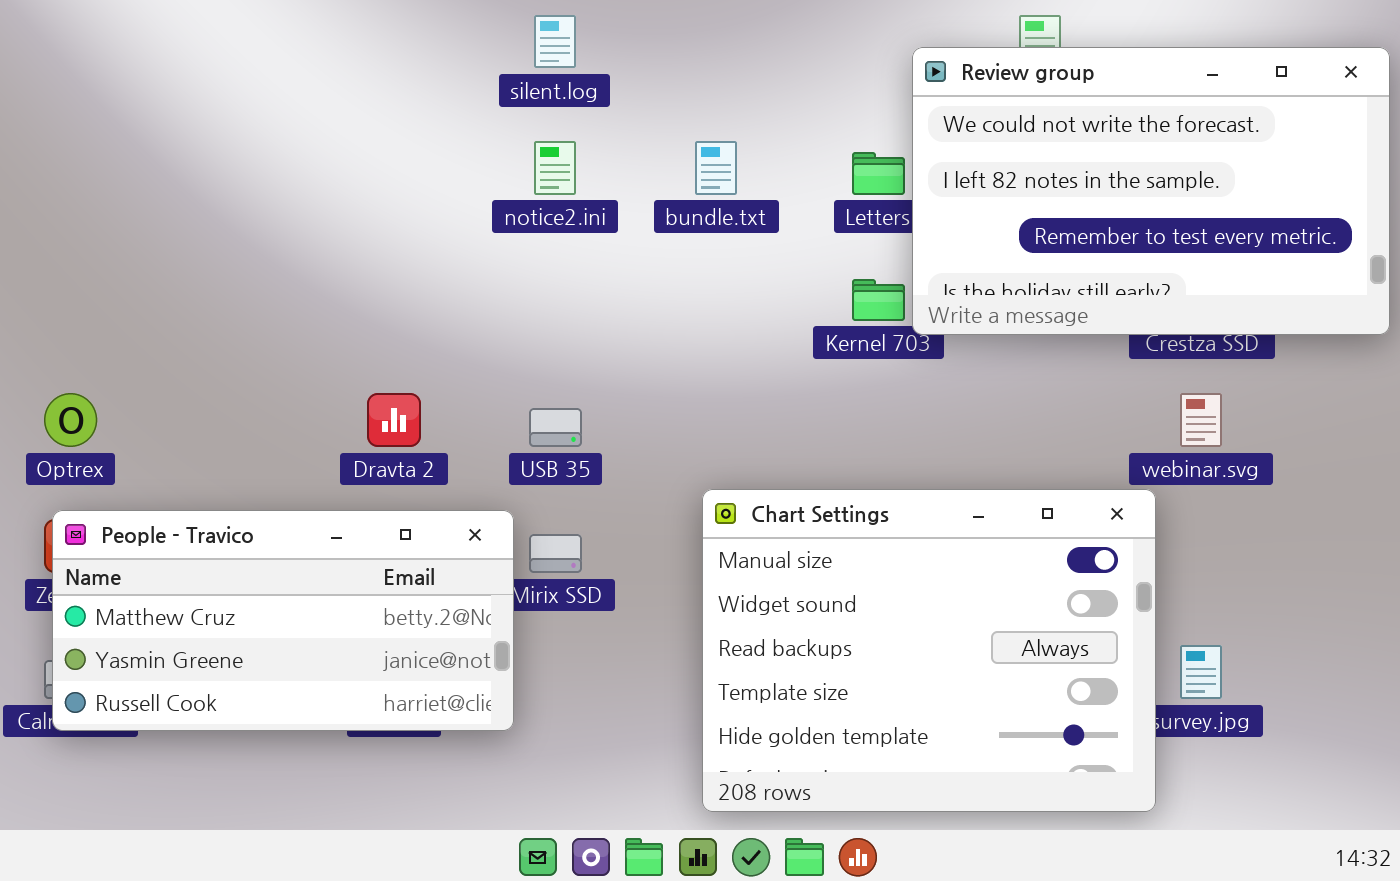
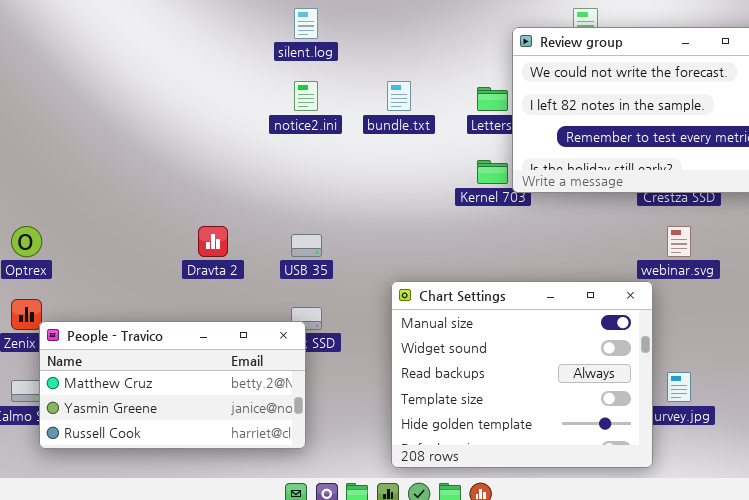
People - Travico: [52,510,514,731] -> [39,321,306,449], moved

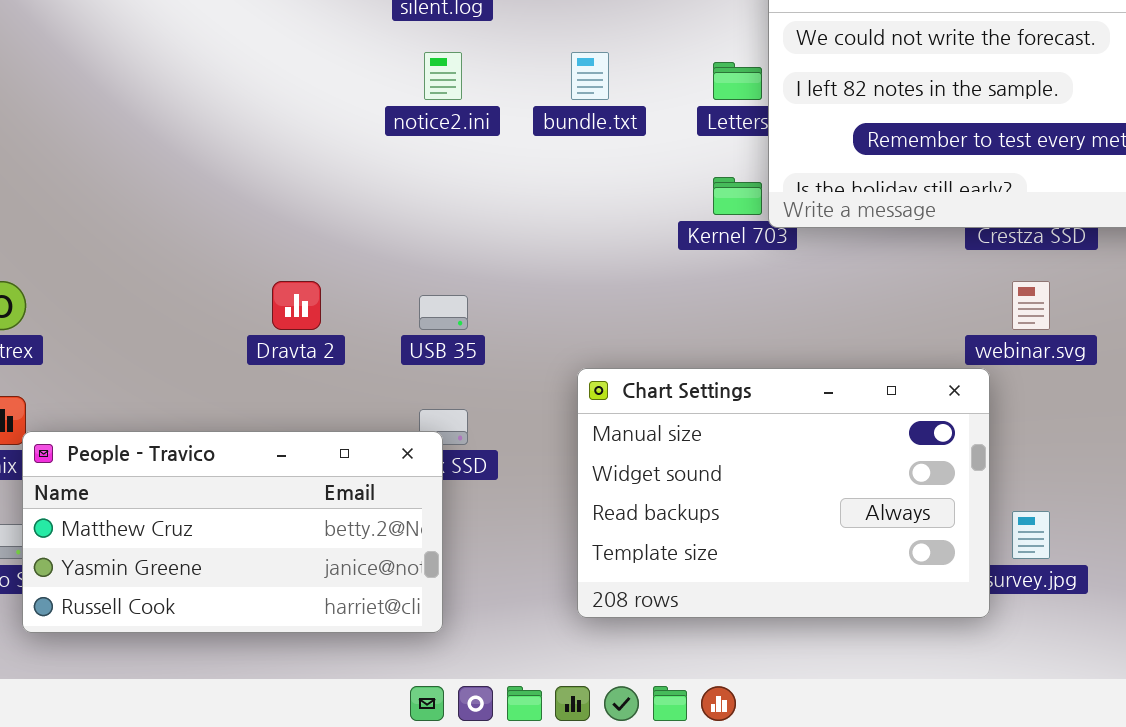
Chart Settings: [391,281,653,468] -> [577,368,990,618], resized

